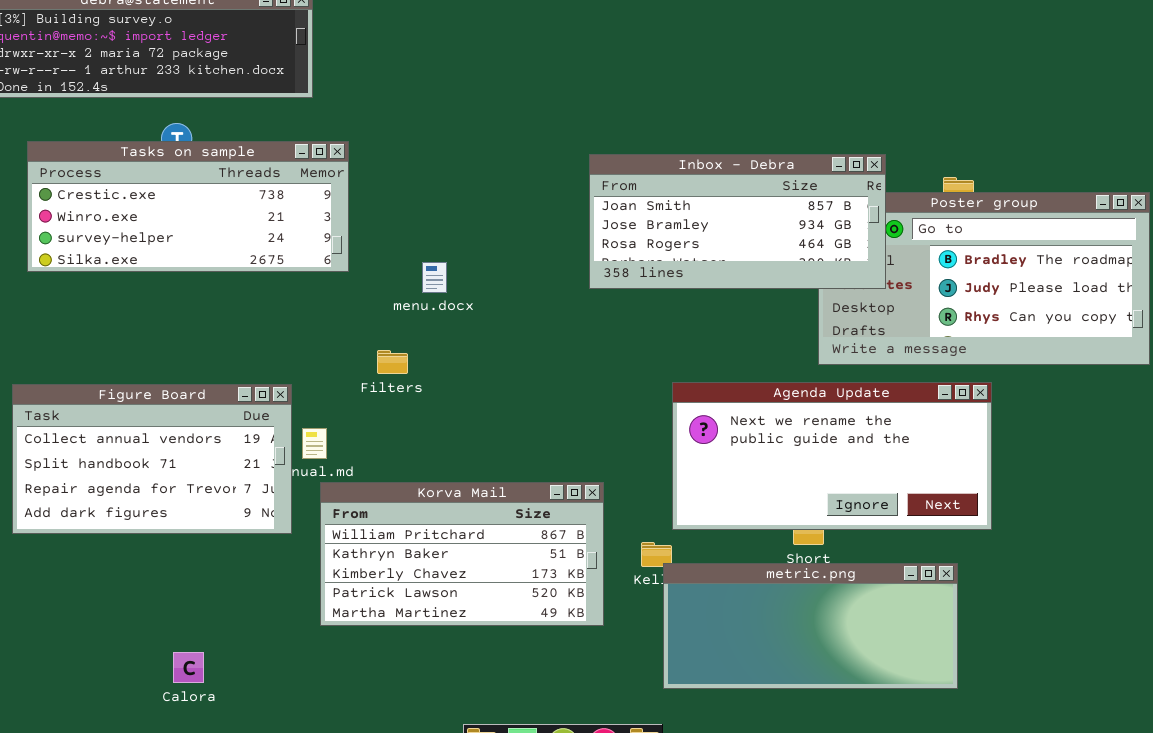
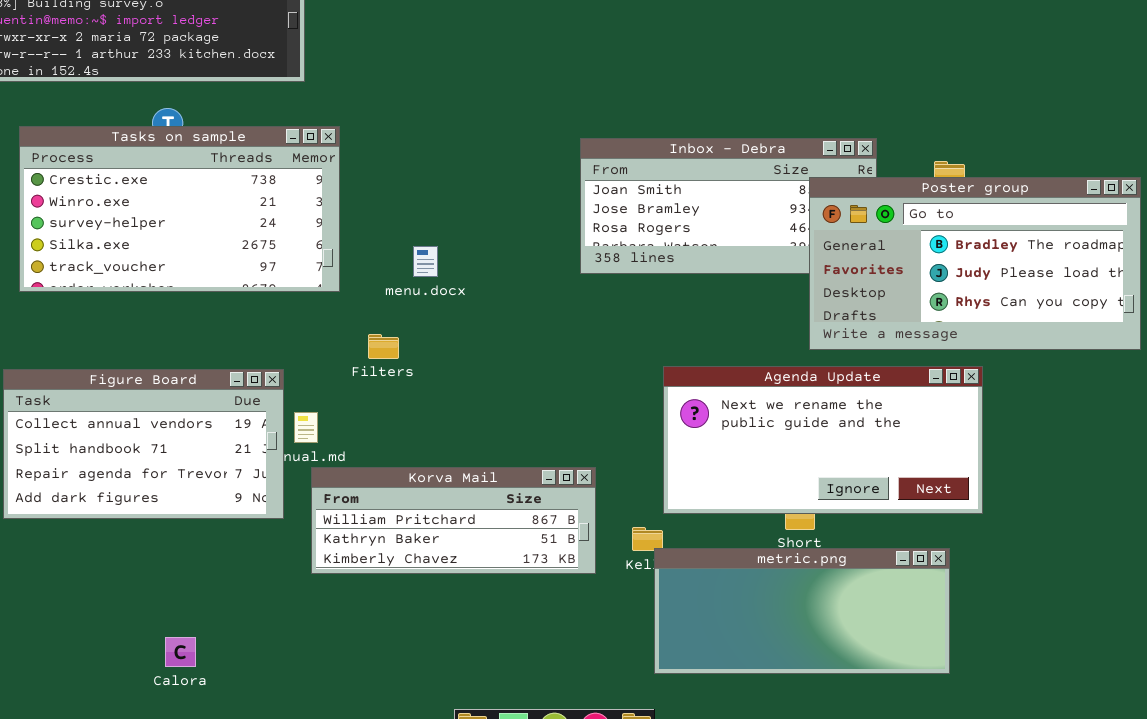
Tasks on sample: [27,141,349,272] -> [19,126,340,292], resized
Poster group: [818,192,1150,365] -> [809,177,1141,350], raised
Korva Mail: [320,482,604,626] -> [311,467,596,574], resized

